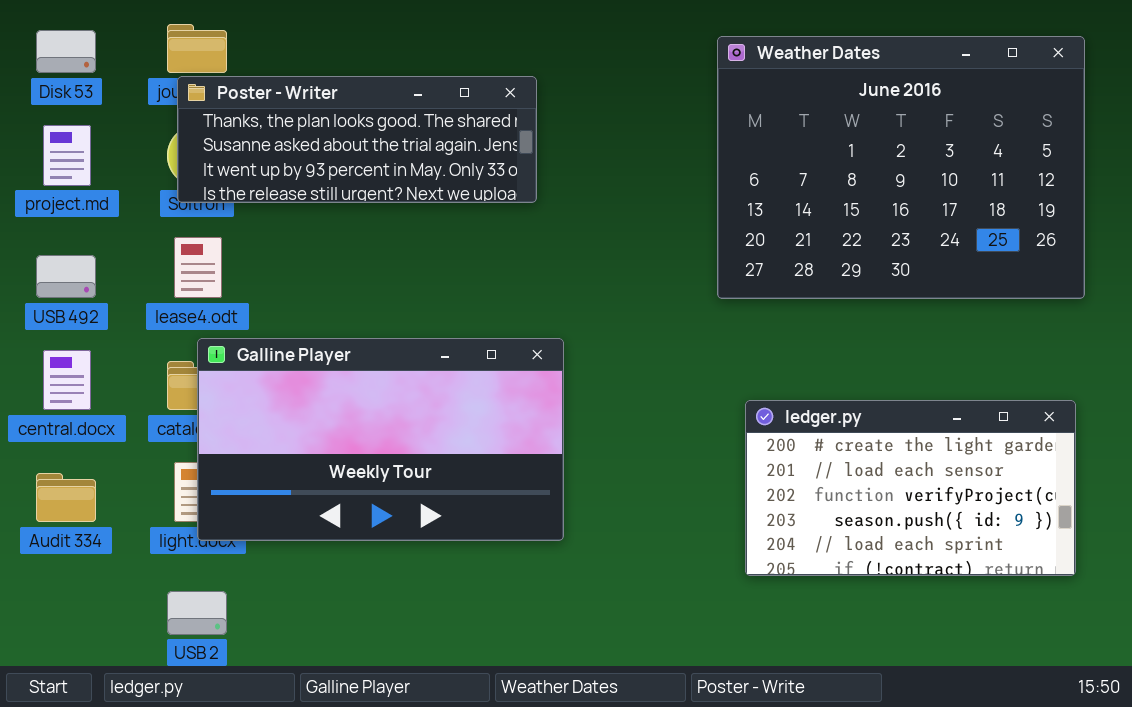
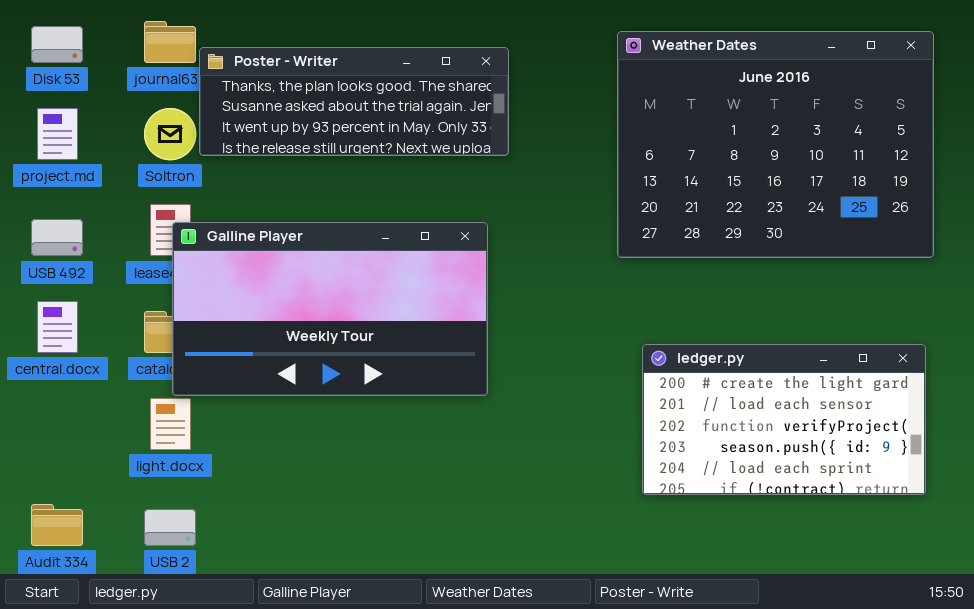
Poster - Writer: [177,76,537,203] -> [199,47,509,156], moved
Galline Player: [197,338,564,541] -> [172,222,488,396], moved
Audit 334: [36,473,96,522] -> [31,504,83,546], moved

